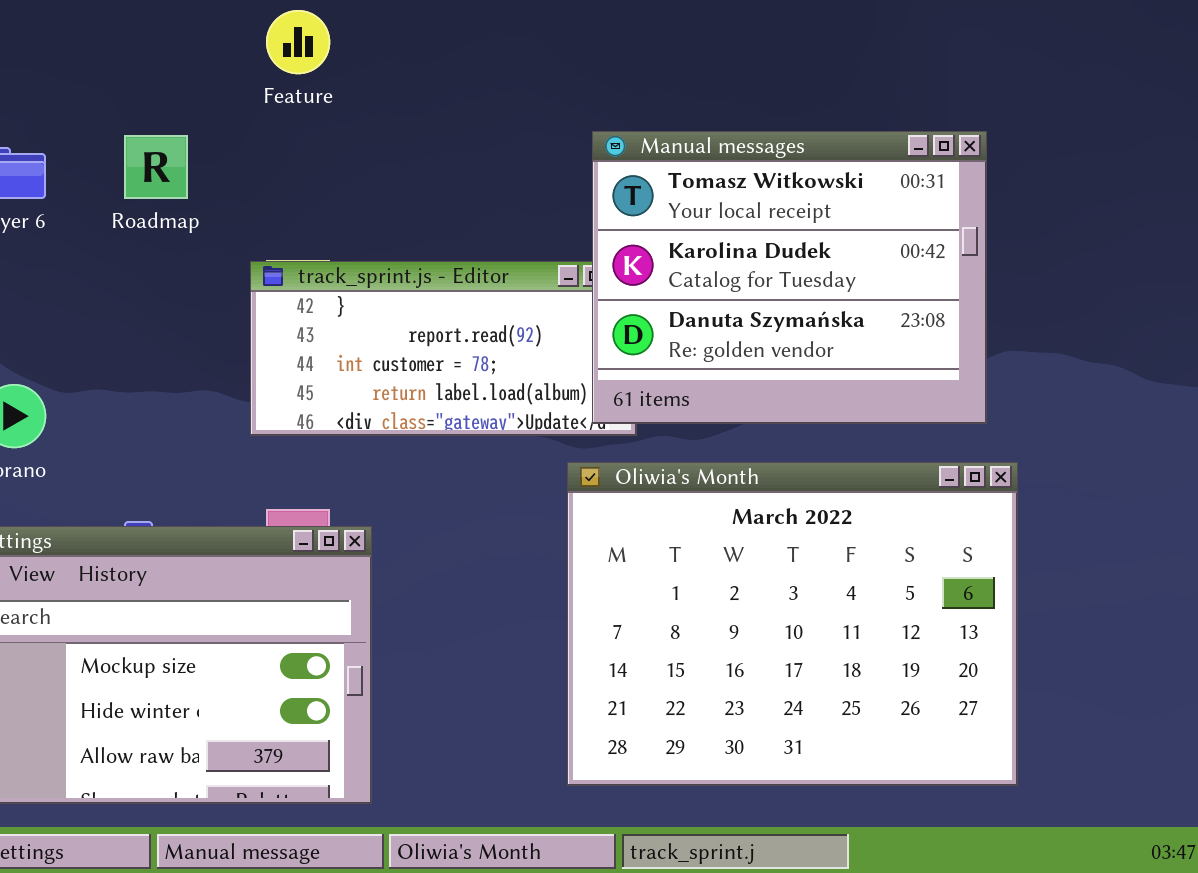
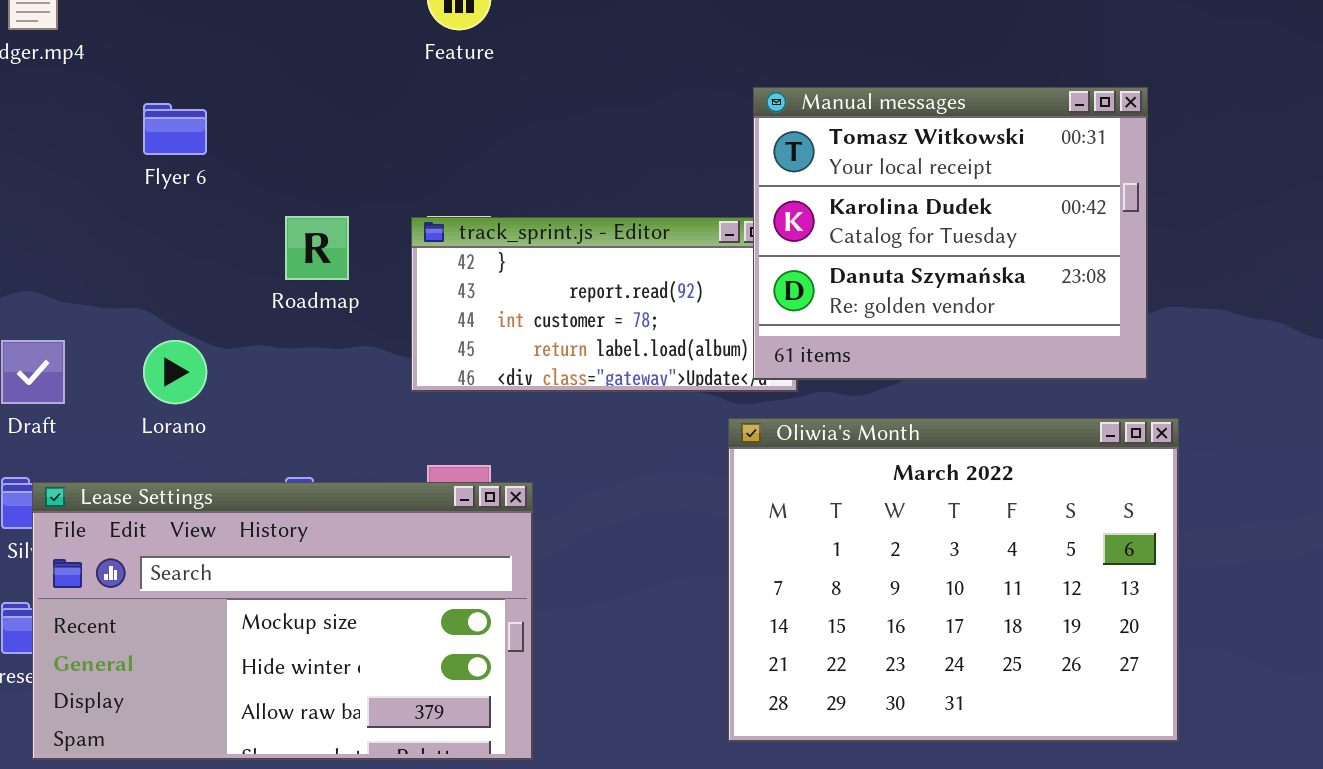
Roadmap: [124,135,188,199] -> [285,216,349,280], moved

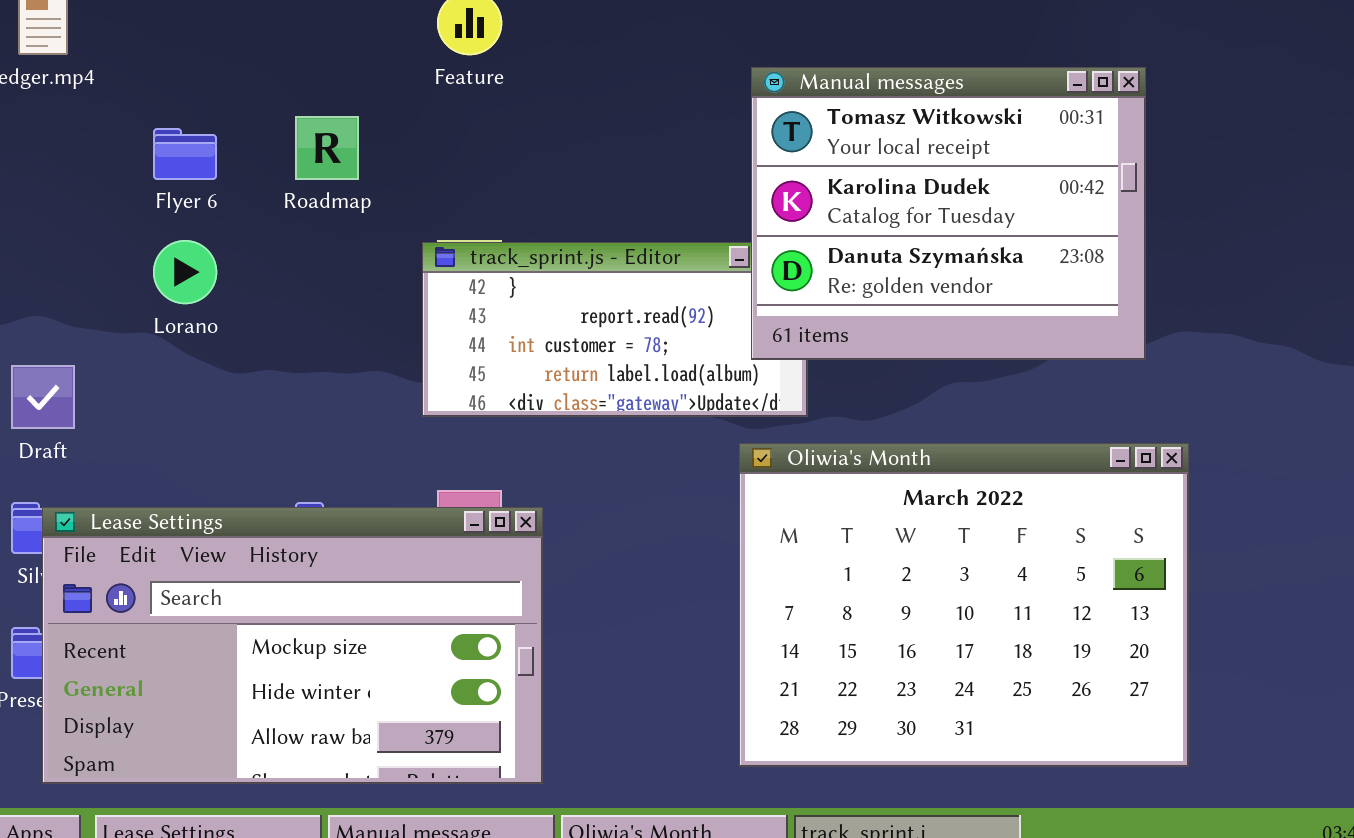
Manual messages: [753,87,1148,380] -> [751,67,1146,360], moved
Roadmap: [285,216,349,280] -> [295,116,359,180], moved
Lorano: [143,340,207,404] -> [153,240,217,304], moved

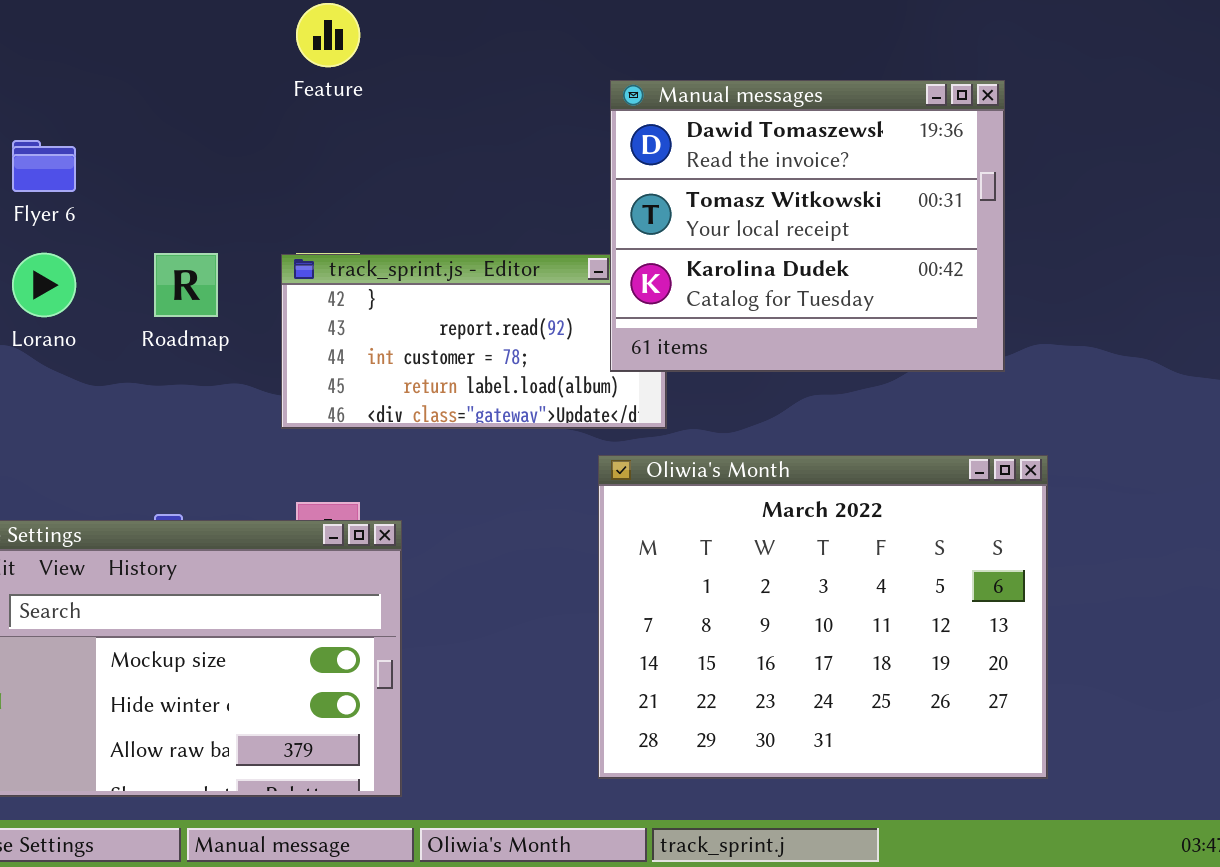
Manual messages: [751,67,1146,360] -> [610,80,1005,372], scrolled up 1 row
Roadmap: [295,116,359,180] -> [154,253,218,317], moved

